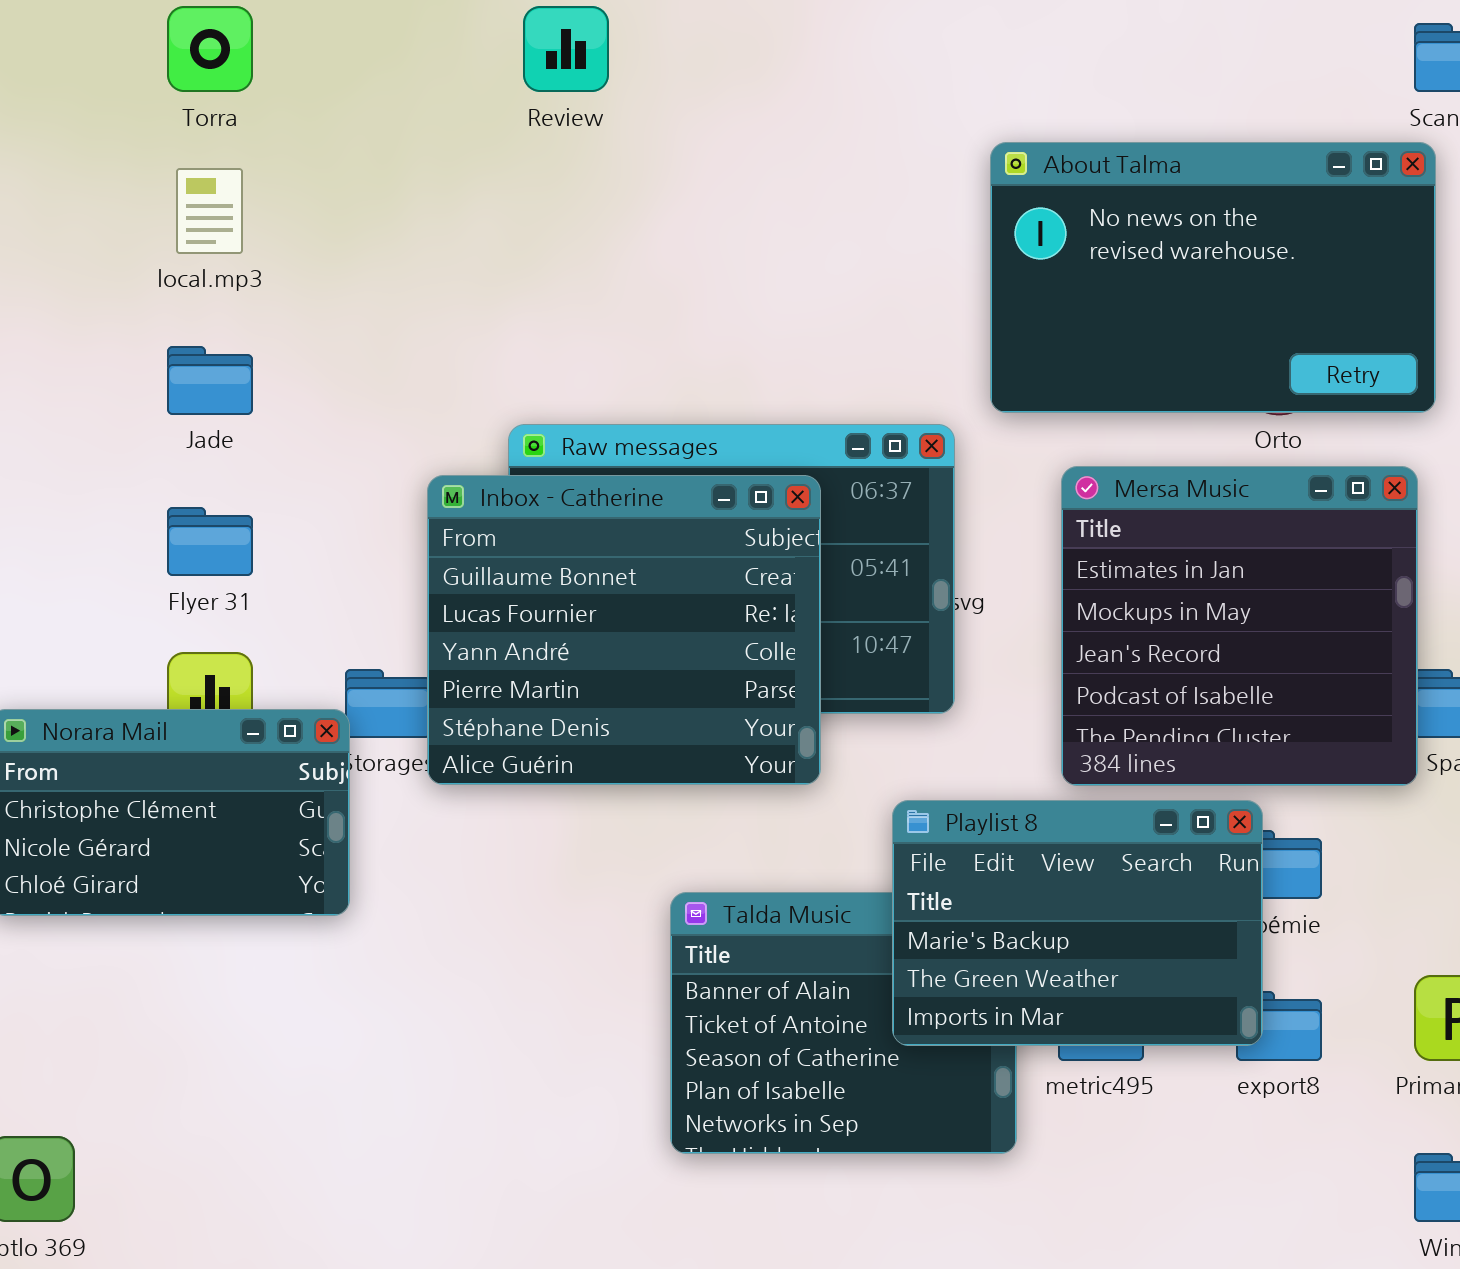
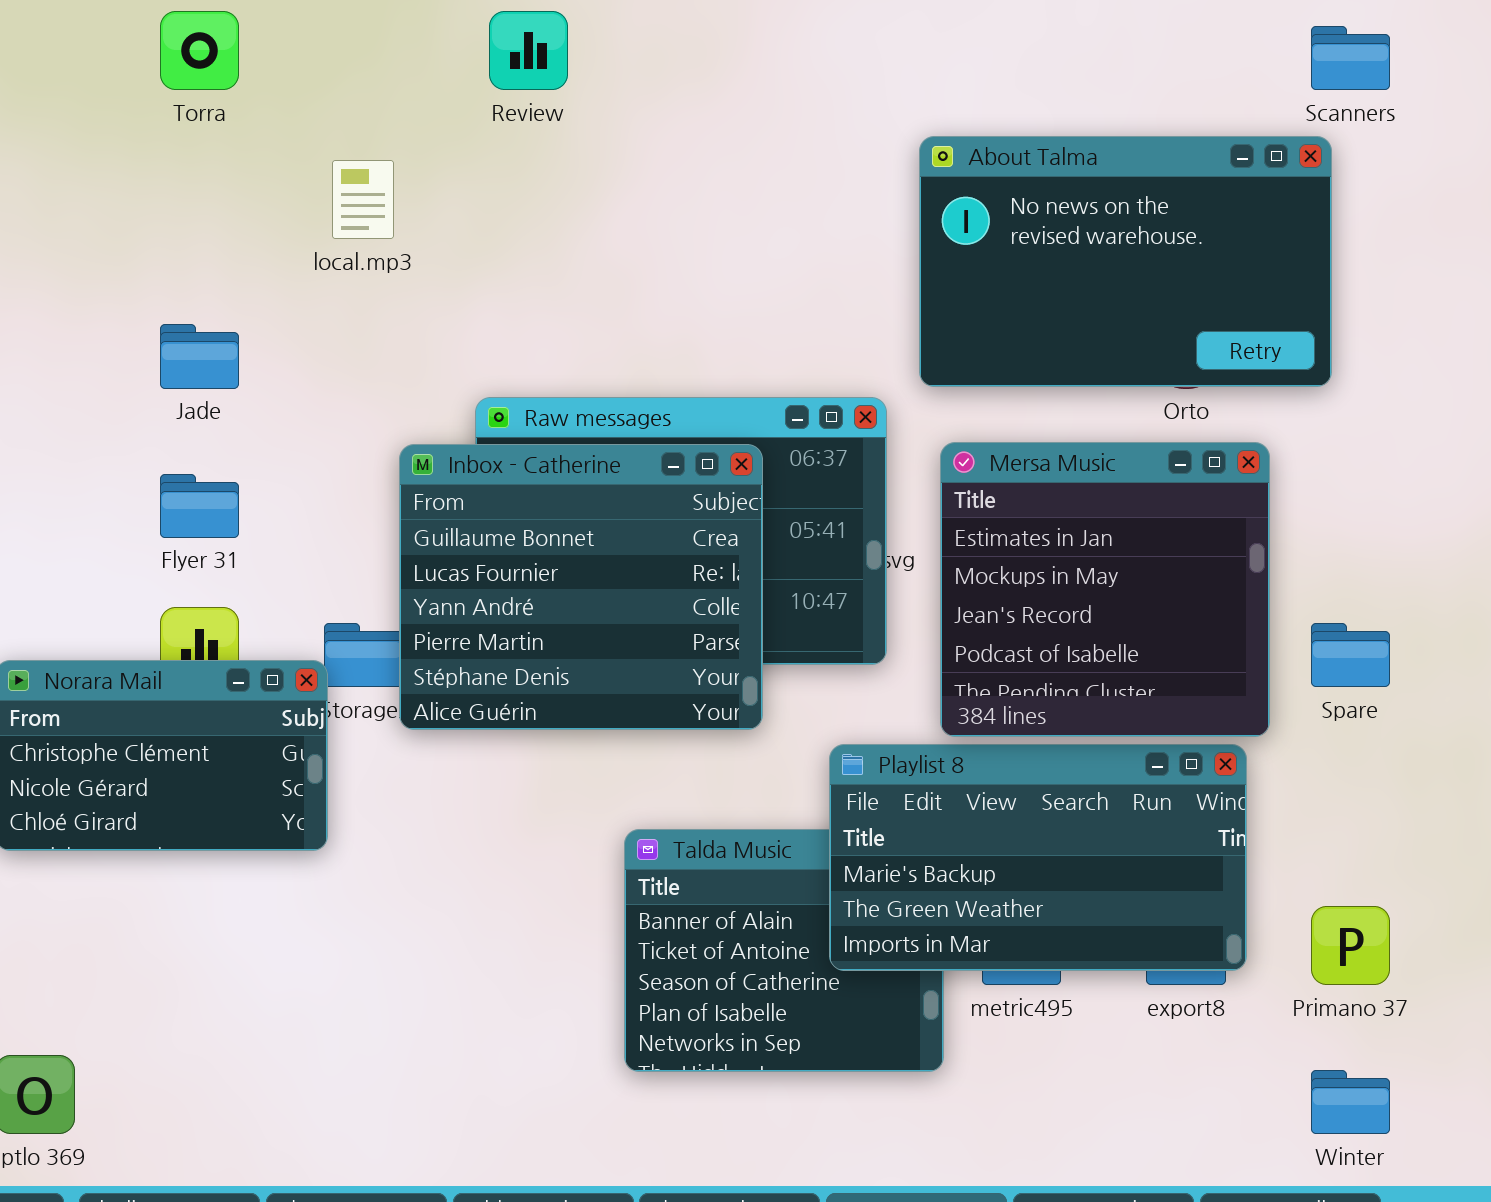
local.mp3: [176,168,243,254] -> [332,160,394,239], moved
Mersa Music: [1061,466,1418,786] -> [940,442,1270,737], moved
Playlist 8: [892,800,1263,1046] -> [829,744,1247,971], resized

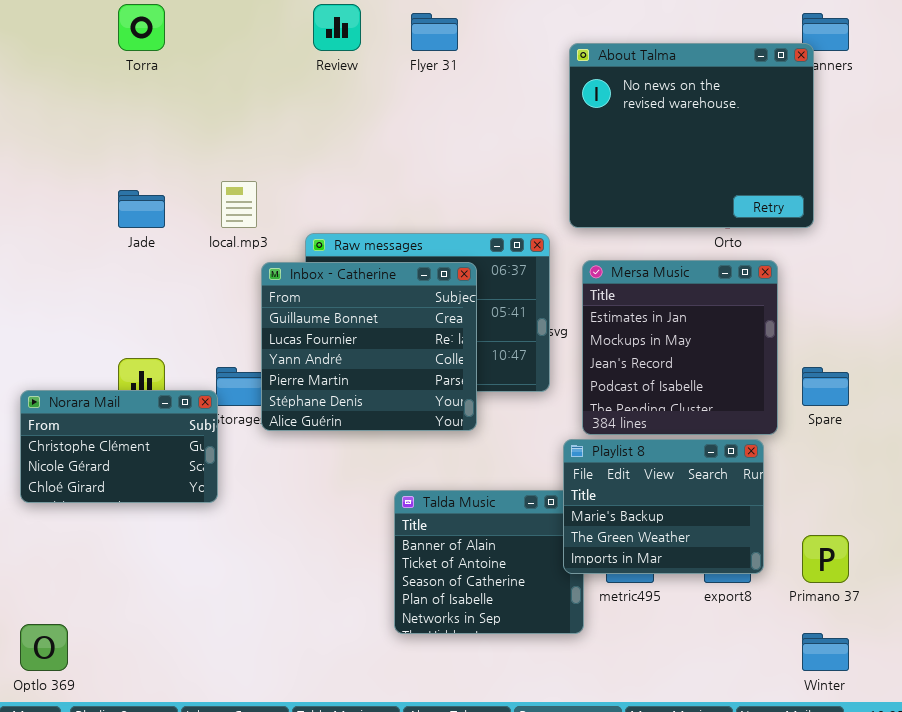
About Talma: [919,136,1332,387] -> [569,43,814,228], resized
local.mp3: [332,160,394,239] -> [221,181,257,228], moved
Flyer 31: [160,474,239,538] -> [411,13,458,51], moved
Playlist 8: [829,744,1247,971] -> [563,439,764,574], resized

